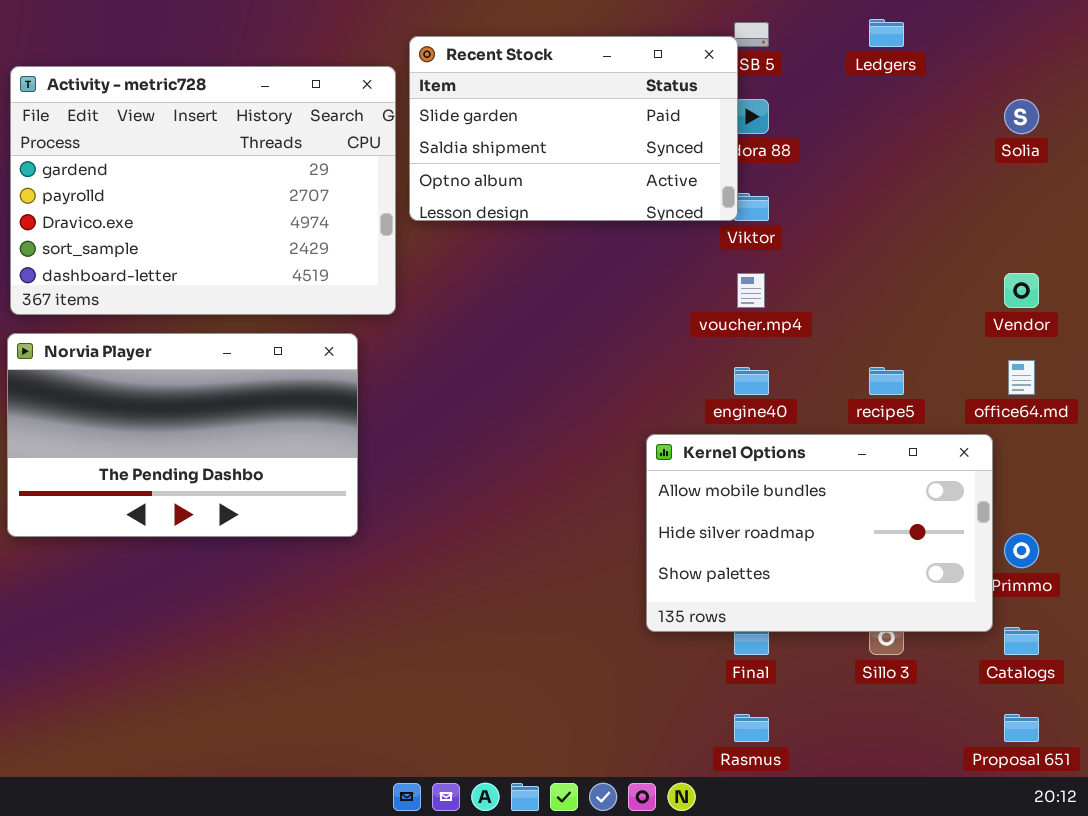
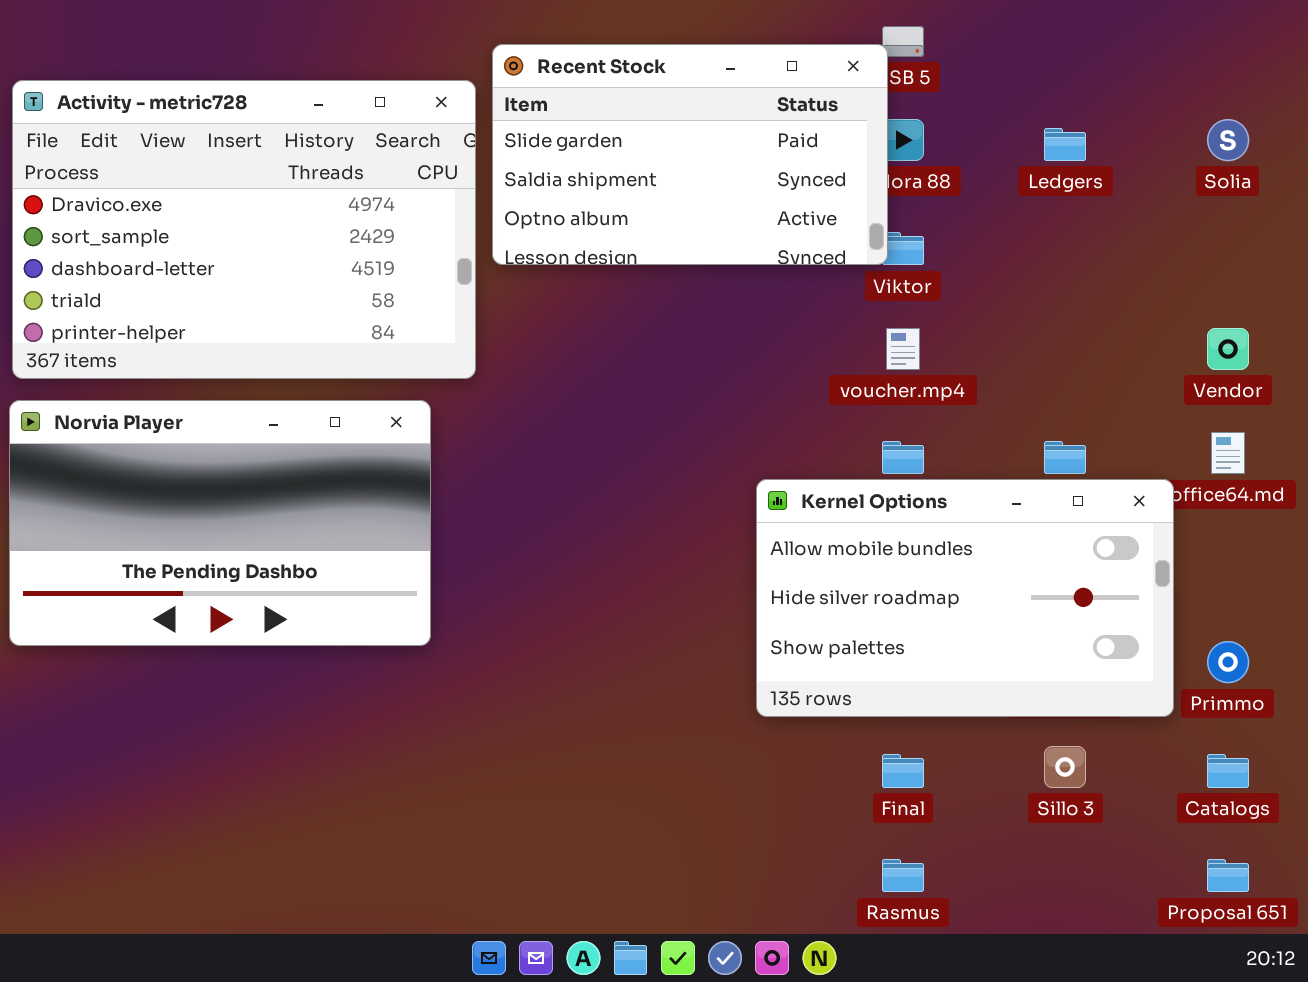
Ledgers: [869,19,904,47] -> [1044,128,1086,161], moved
Activity - metric728: [10,66,396,315] -> [12,80,476,379], scrolled down 2 rows
Kernel Options: [646,434,993,632] -> [756,479,1174,717], moved

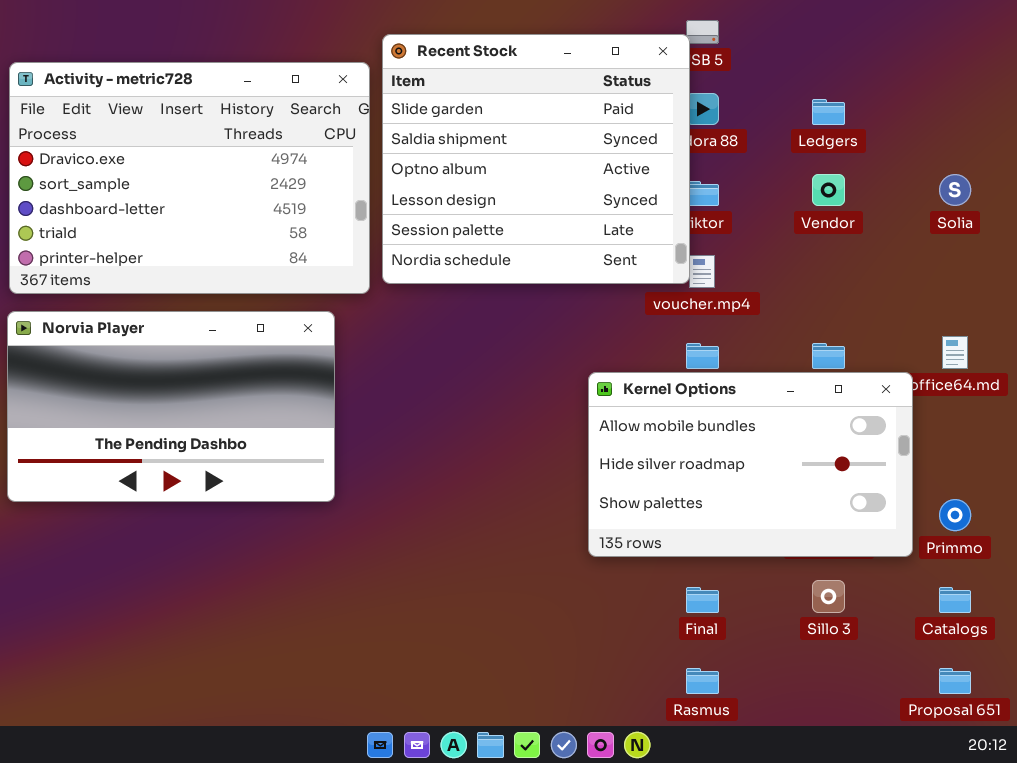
Recent Stock: [492,44,888,265] -> [382,34,690,284], resized
Solia: [1207,119,1249,161] -> [939,174,971,206], moved
Vendor: [1207,328,1249,370] -> [812,174,845,206], moved

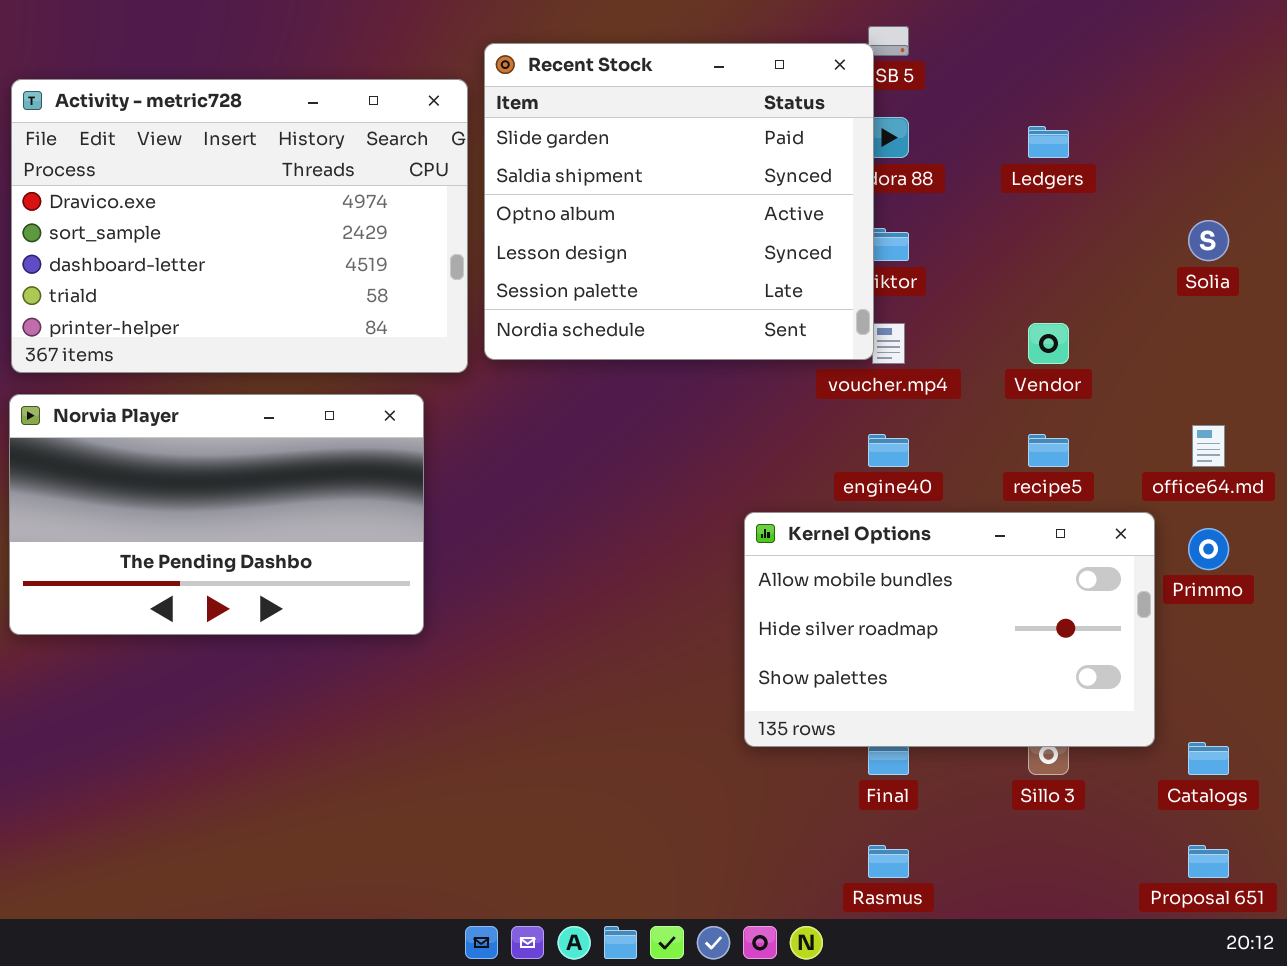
Vendor: [812,174,845,206] -> [1028,323,1069,364], moved
Kernel Options: [588,372,913,557] -> [744,512,1155,747], moved
Primmo: [939,499,971,531] -> [1188,528,1229,570], moved

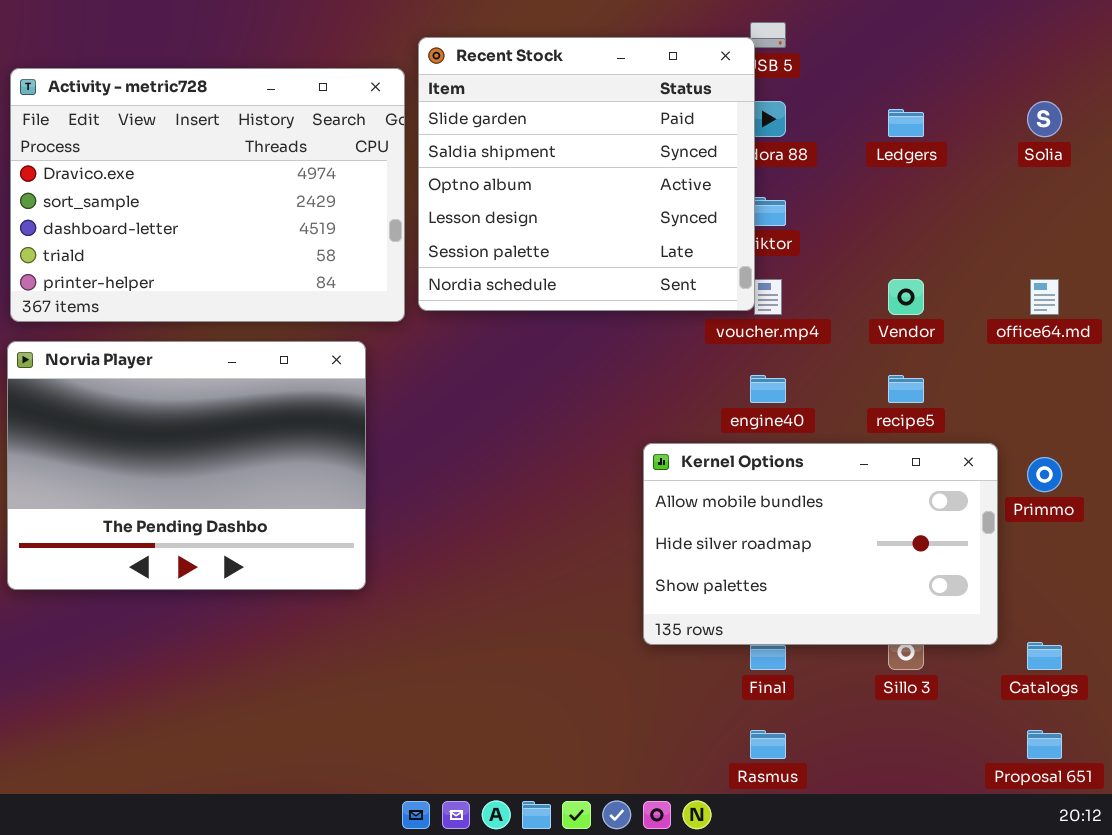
Solia: [1188,220,1229,261] -> [1027,101,1062,137], moved
Norvia Player: [9,394,424,635] -> [7,341,366,590], resized
office64.md: [1192,425,1225,467] -> [1030,279,1059,315], moved

